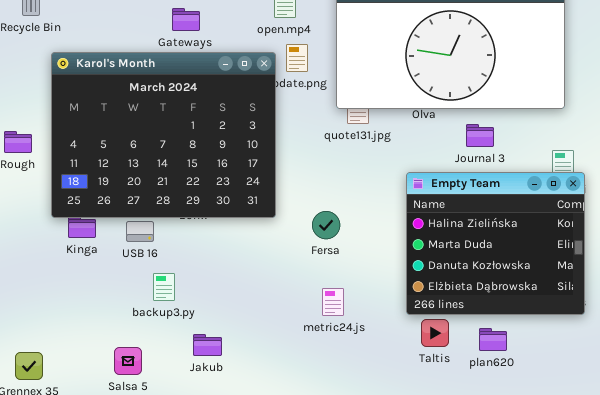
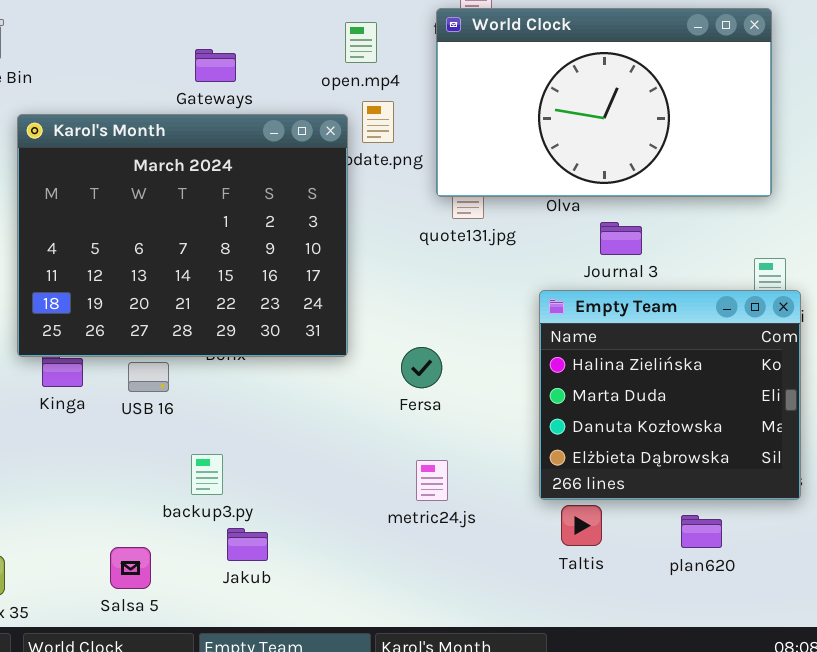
Journal 3: [466,124,494,147] -> [600,222,642,255], moved
backup3.py: [153,273,175,301] -> [191,454,223,495], moved
plan620: [479,328,507,351] -> [681,515,722,548], moved

